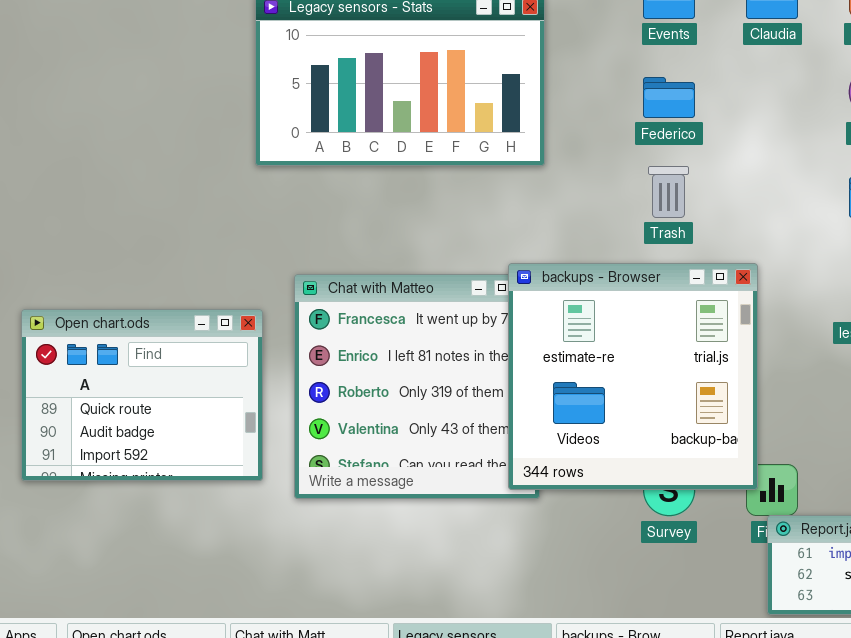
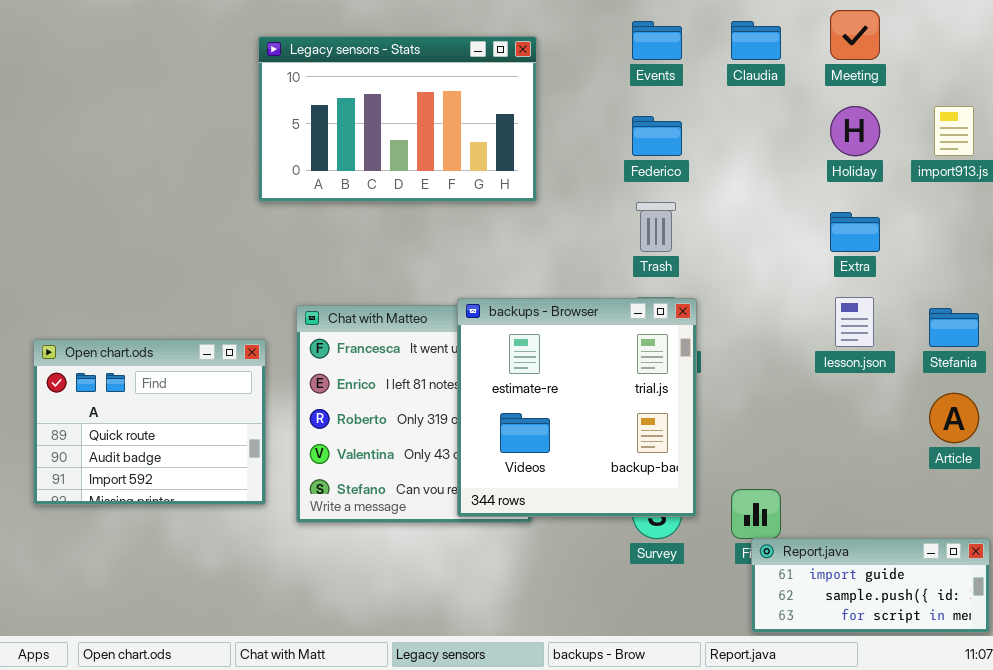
backups - Browser: [508,263,758,490] -> [457,298,697,517], moved

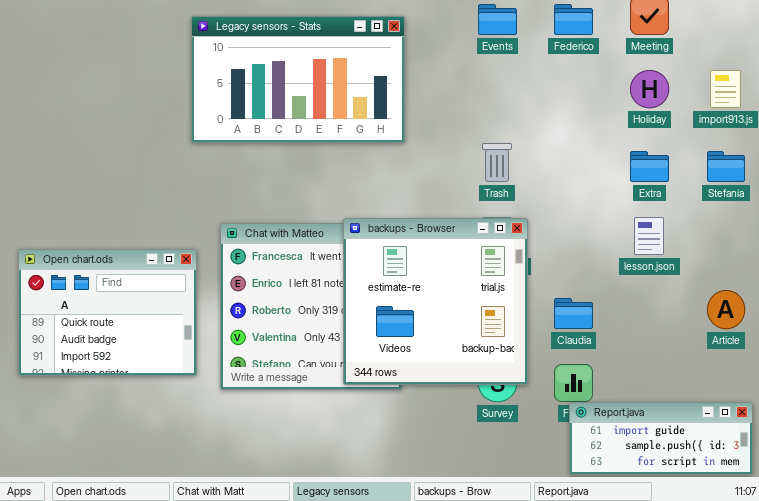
Claudia: [731,21,781,60] -> [554,298,593,329], moved
Federico: [632,116,682,156] -> [554,4,593,35], moved
Stefania: [929,308,979,347] -> [707,151,745,182], moved

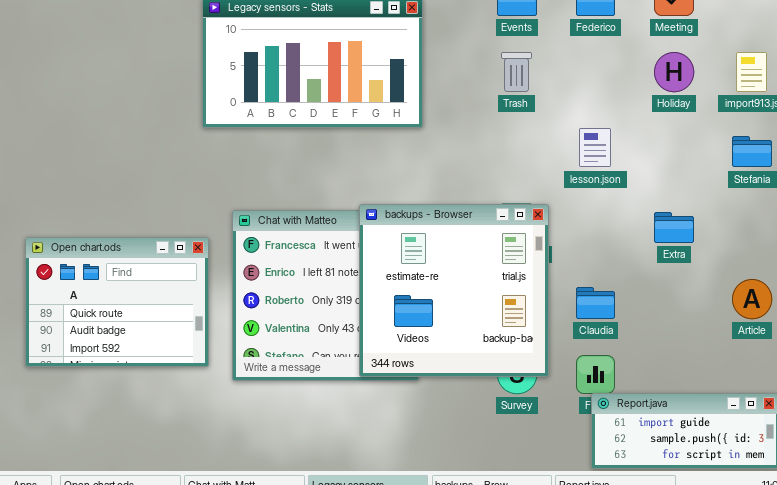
Trash: [482,143,512,182] -> [501,52,532,92], moved
Extra: [630,151,669,182] -> [654,212,694,243], moved
lesson.json: [634,217,664,255] -> [579,128,611,167], moved

